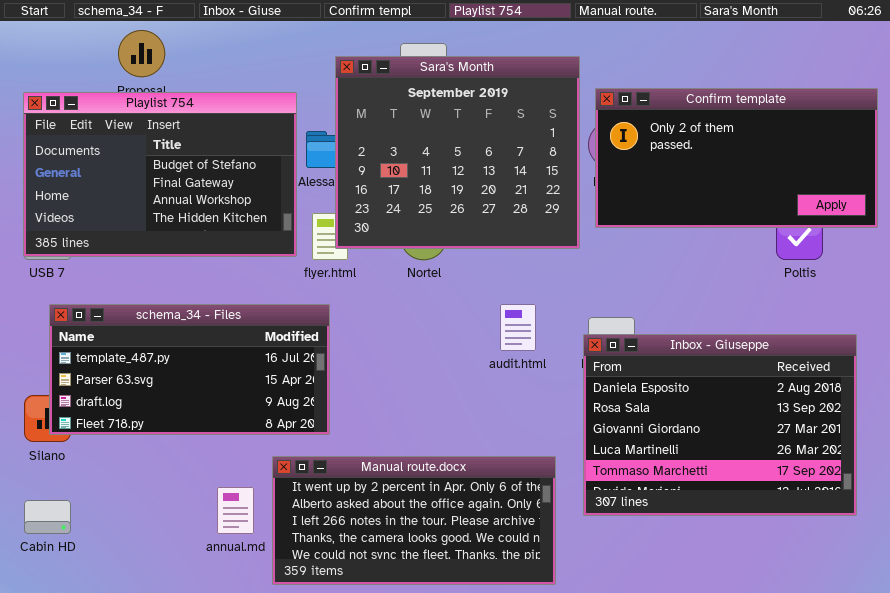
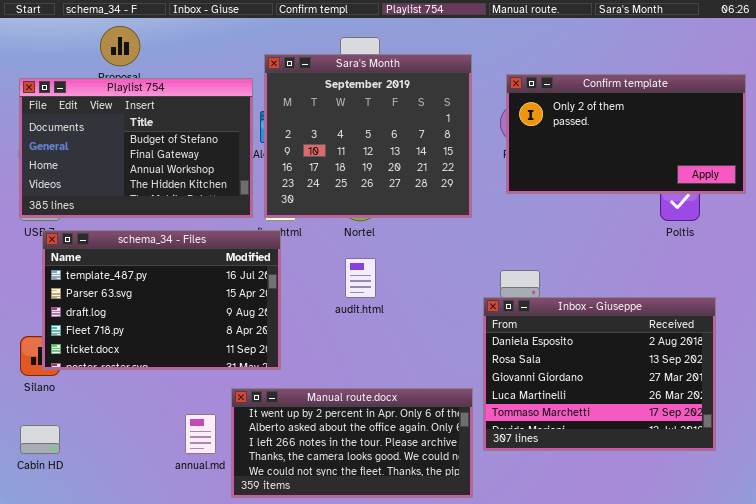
Sara's Month: [335,56,580,249] -> [264,54,472,218], moved
schema_34 - Files: [49,304,330,435] -> [42,230,281,370], resized
audit.html: [500,304,536,351] -> [345,258,376,298], moved
Inbox - Giuseppe: [583,334,857,516] -> [483,297,716,451], moved

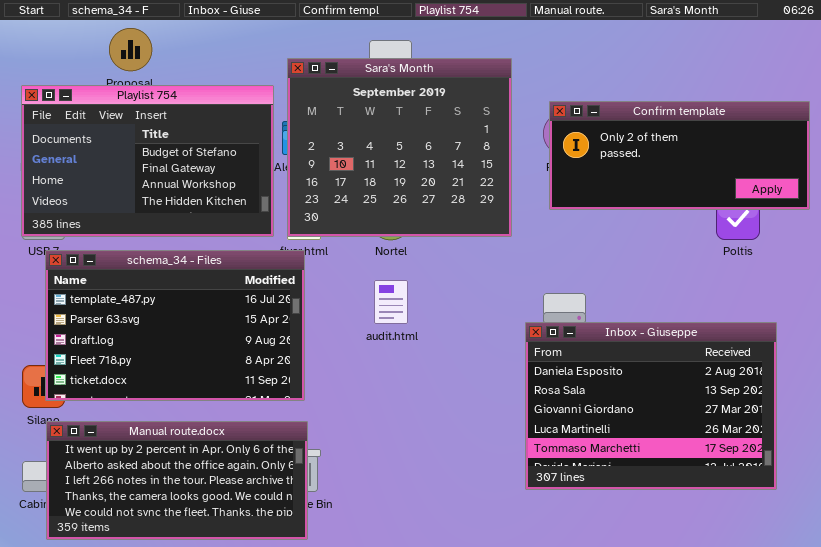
Confirm template: [506,74,746,194] -> [549,101,810,210], resized
Manual route.docx: [231,388,473,498] -> [46,421,308,540], moved

